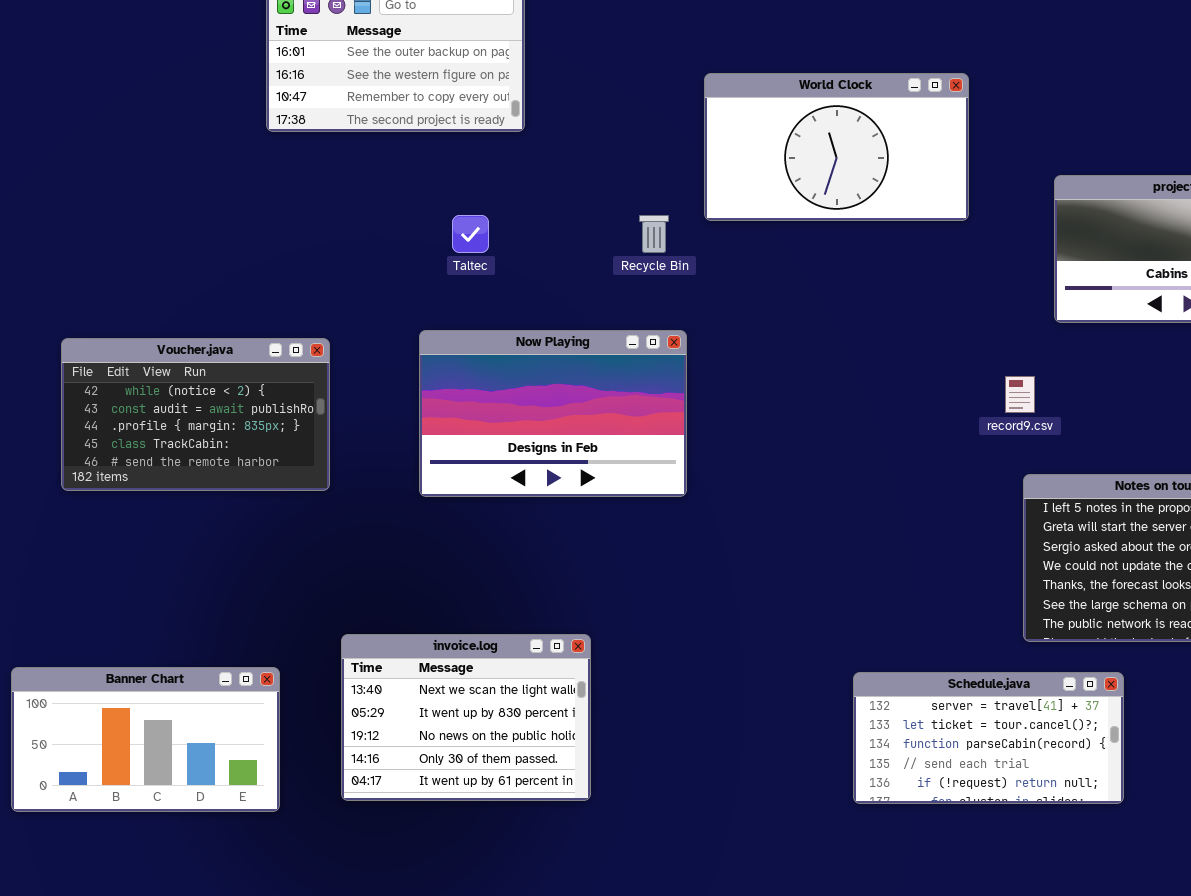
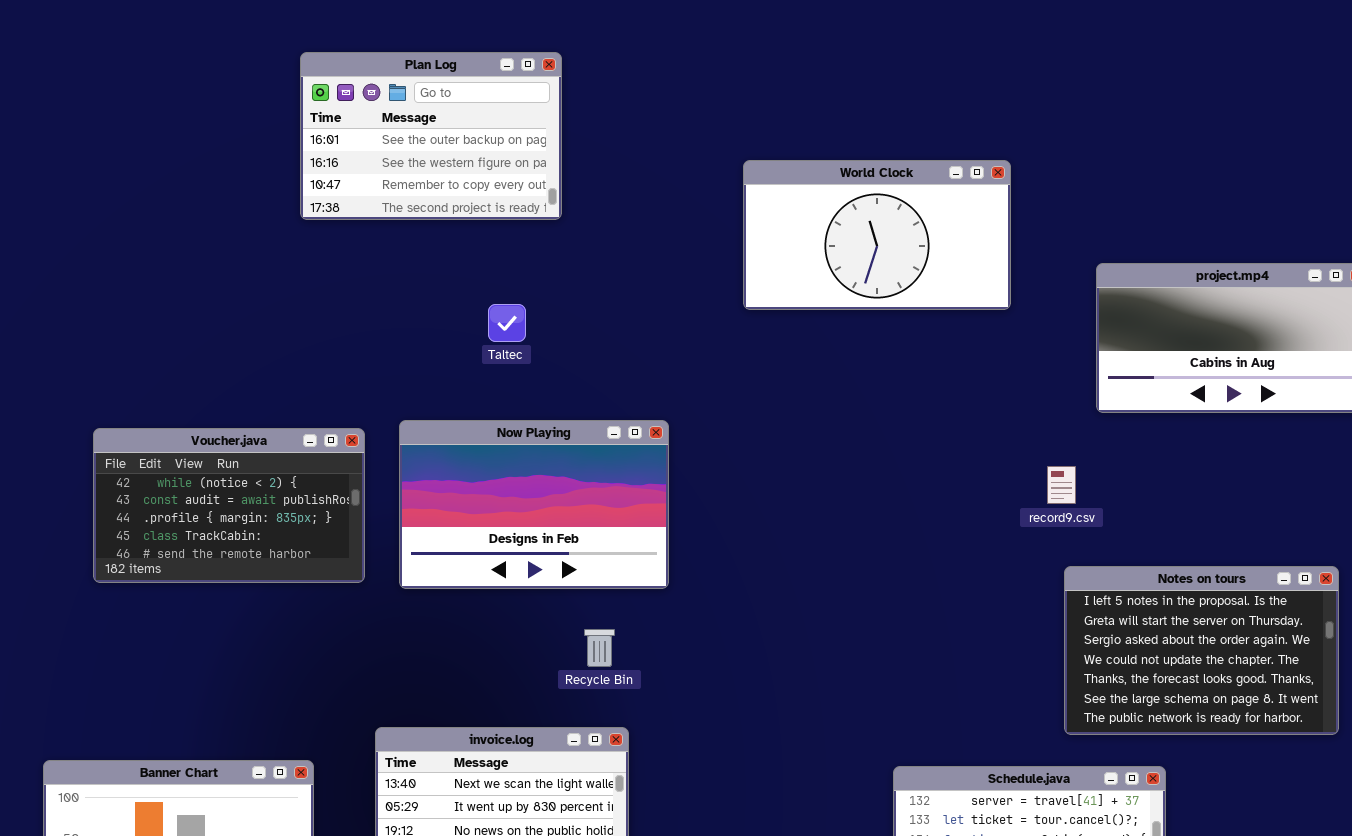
Recycle Bin: [639,215,669,253] -> [584,629,615,667], moved
Now Playing: [419,330,687,497] -> [399,420,669,589], moved

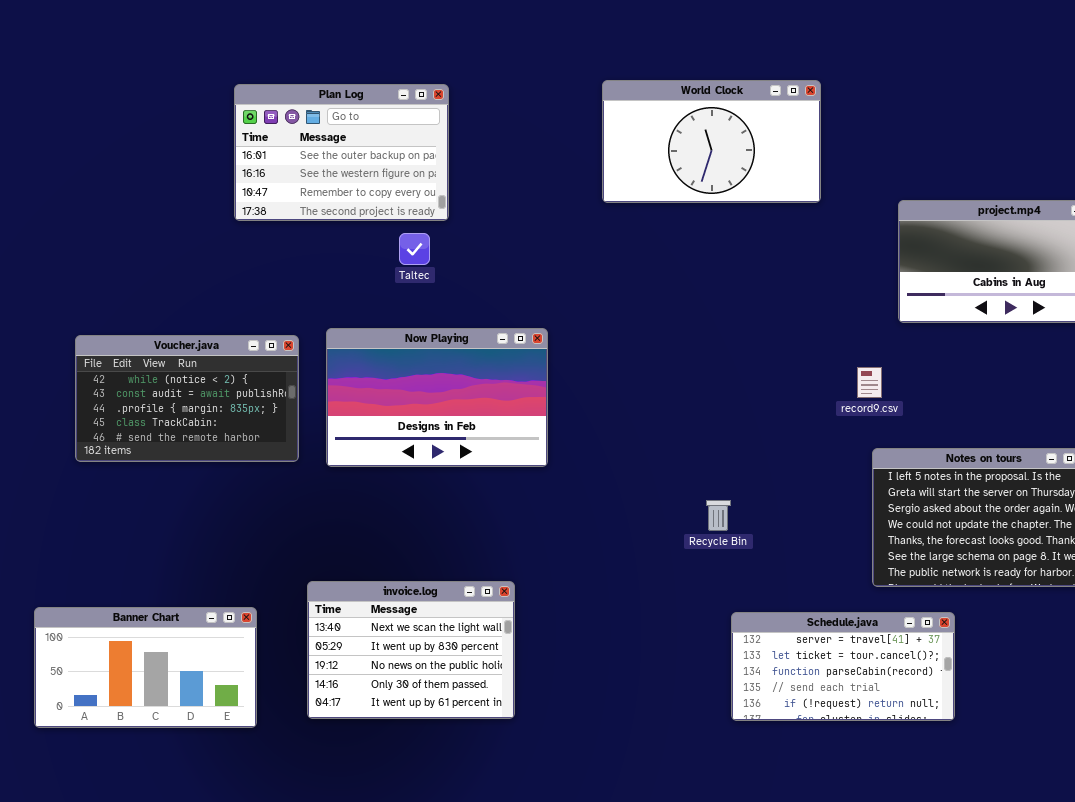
Plan Log: [300,52,562,220] -> [234,84,449,221], moved
World Clock: [743,160,1011,310] -> [602,80,821,203], moved
Recycle Bin: [584,629,615,667] -> [706,500,731,531], moved

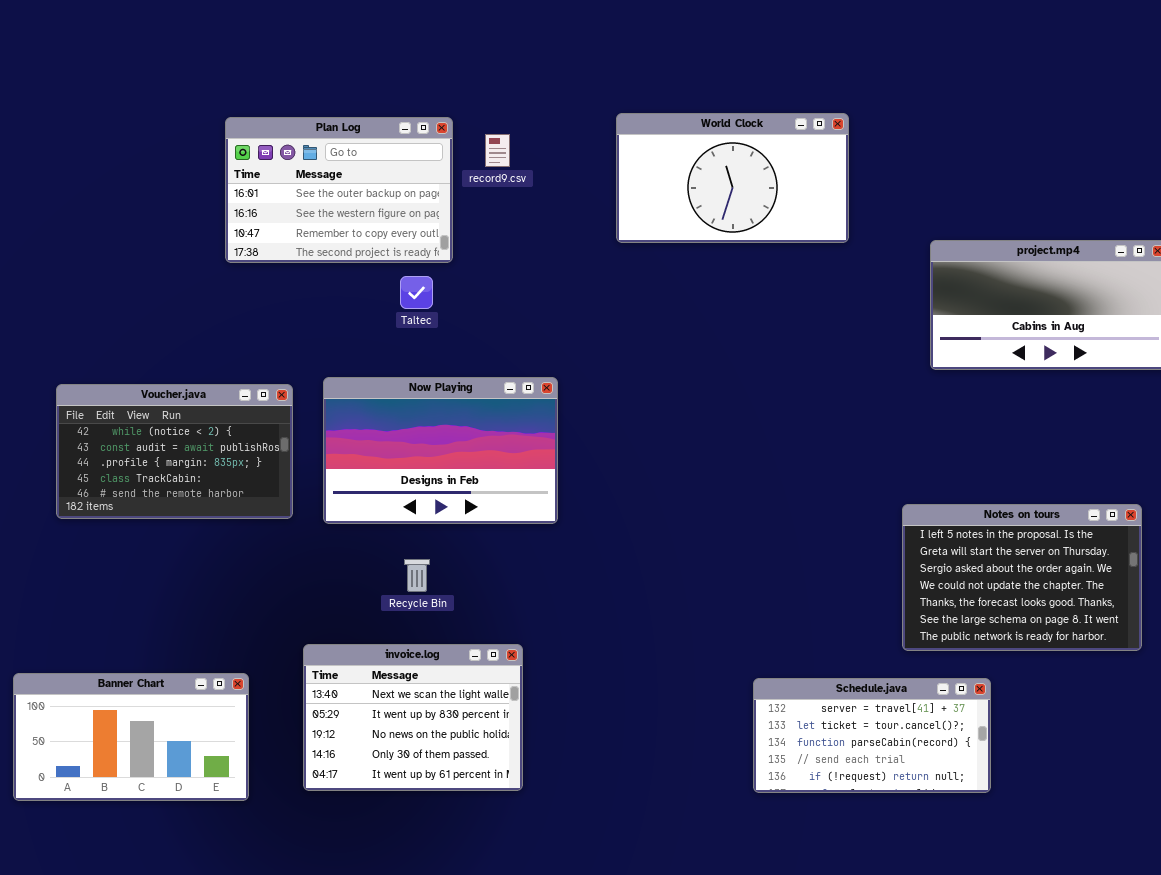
record9.csv: [857,367,882,398] -> [485,134,510,167], moved
Recycle Bin: [706,500,731,531] -> [404,559,430,592], moved

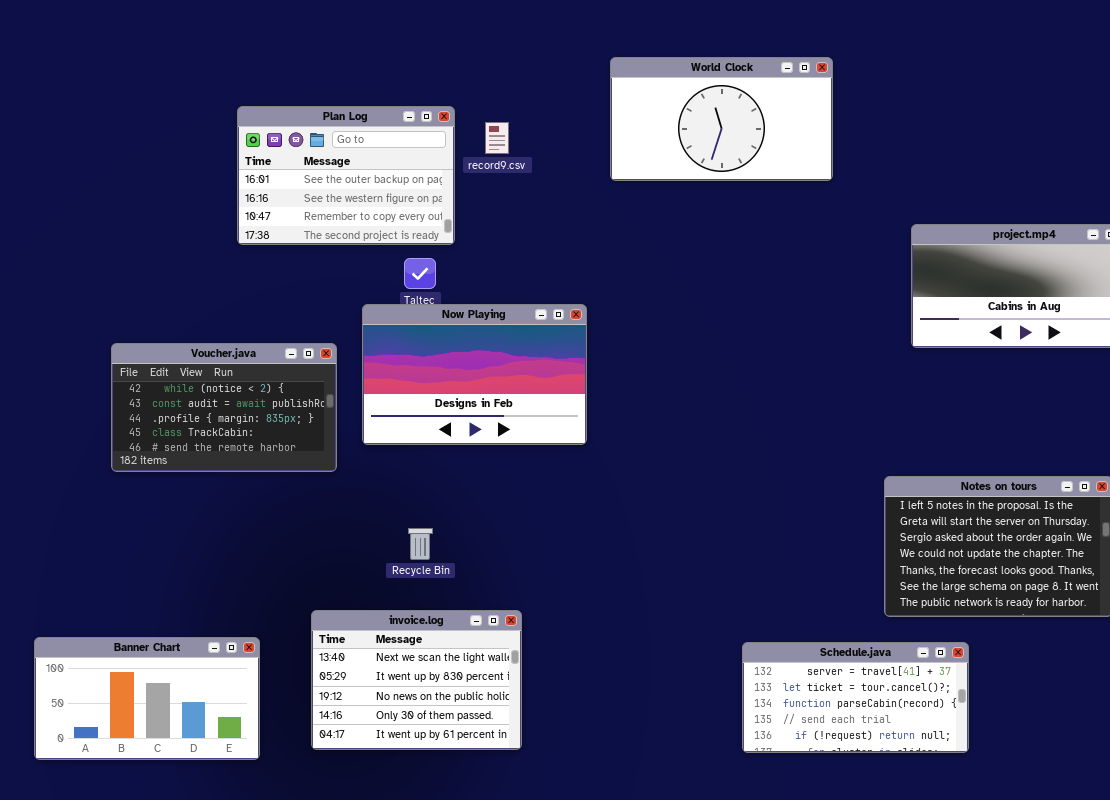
World Clock: [616,113,849,243] -> [610,57,833,181], moved
Now Playing: [323,377,558,524] -> [362,304,587,445], moved
Voucher.java: [56,384,293,519] -> [111,343,337,472], moved

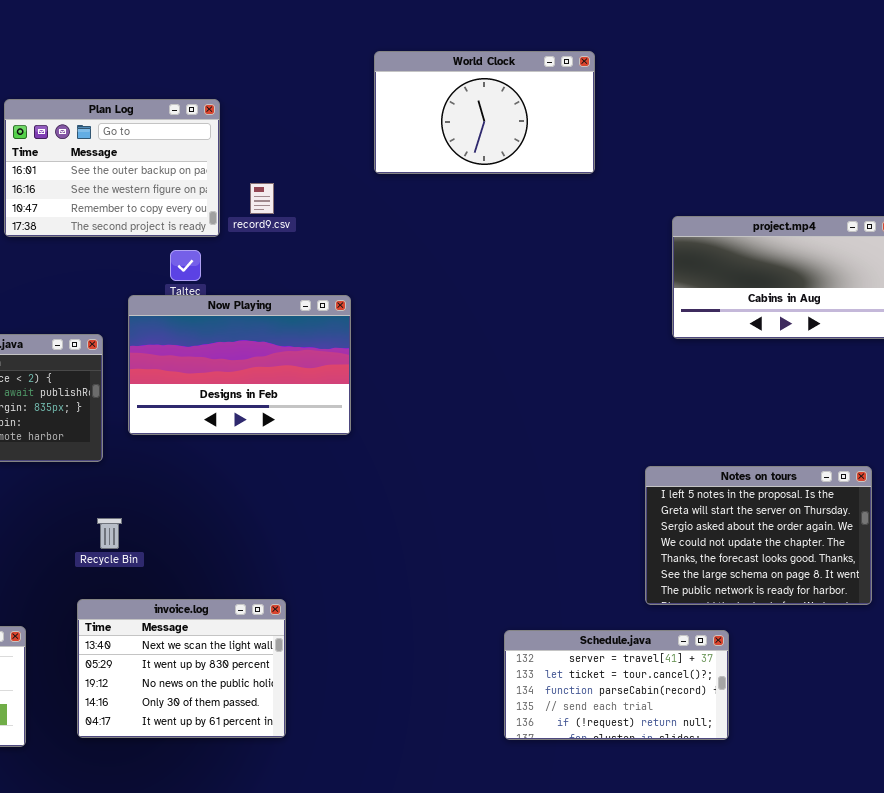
record9.csv: [485,122,509,154] -> [250,183,274,214], moved
Recycle Bin: [408,528,433,560] -> [97,518,122,549], moved

